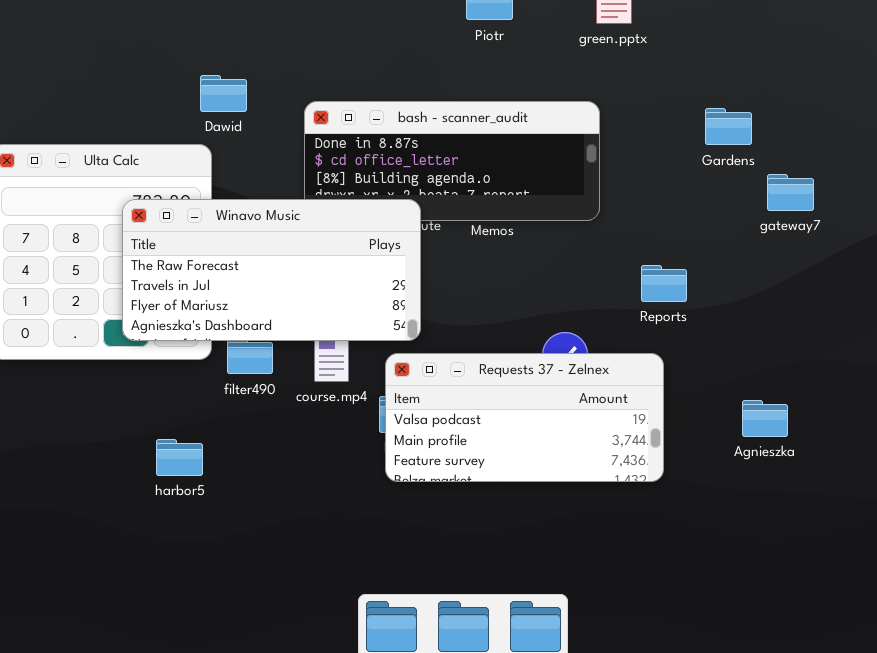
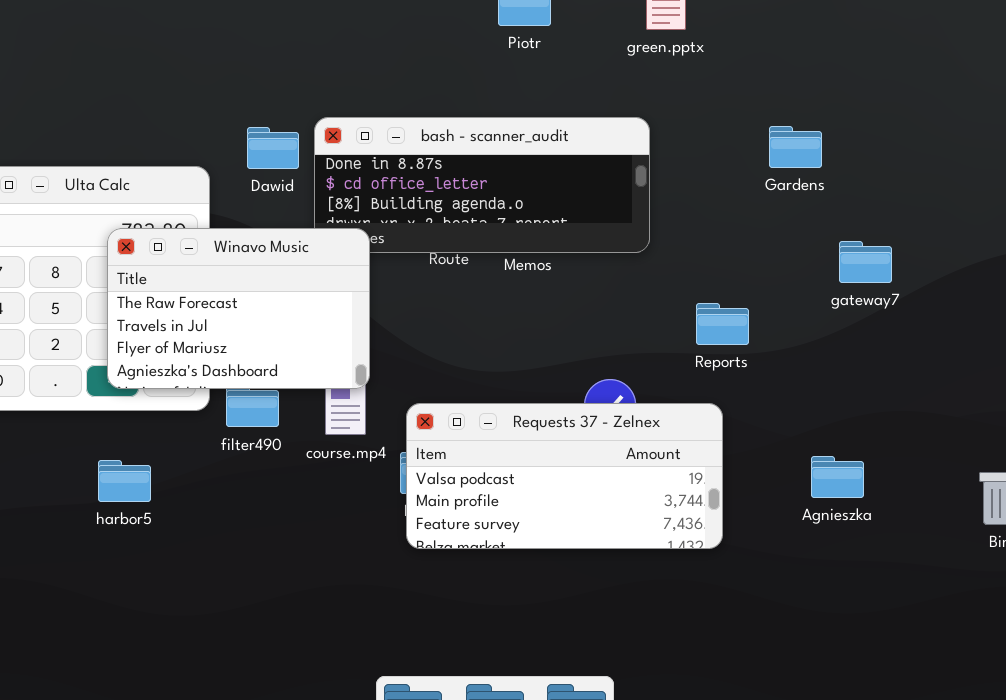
Dawid: [200,75,247,112] -> [247,127,299,169], moved
gateway7: [767,174,814,211] -> [839,241,892,283], moved
Winavo Music: [122,199,421,341] -> [107,228,370,389], resized
harbor5: [156,439,203,476] -> [98,460,151,502], moved

